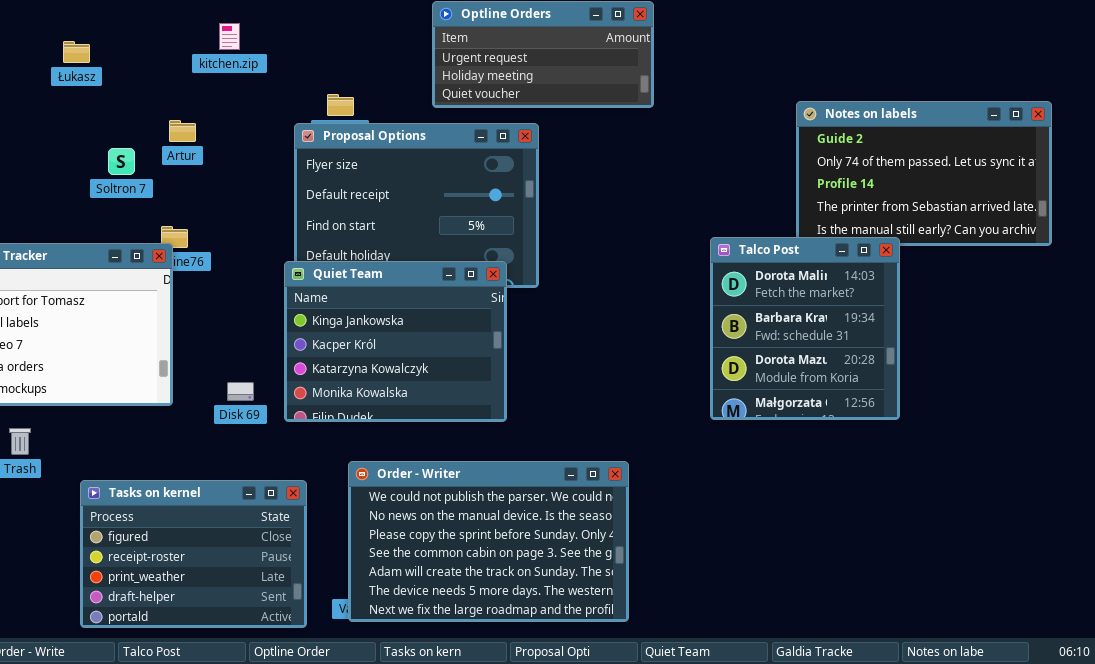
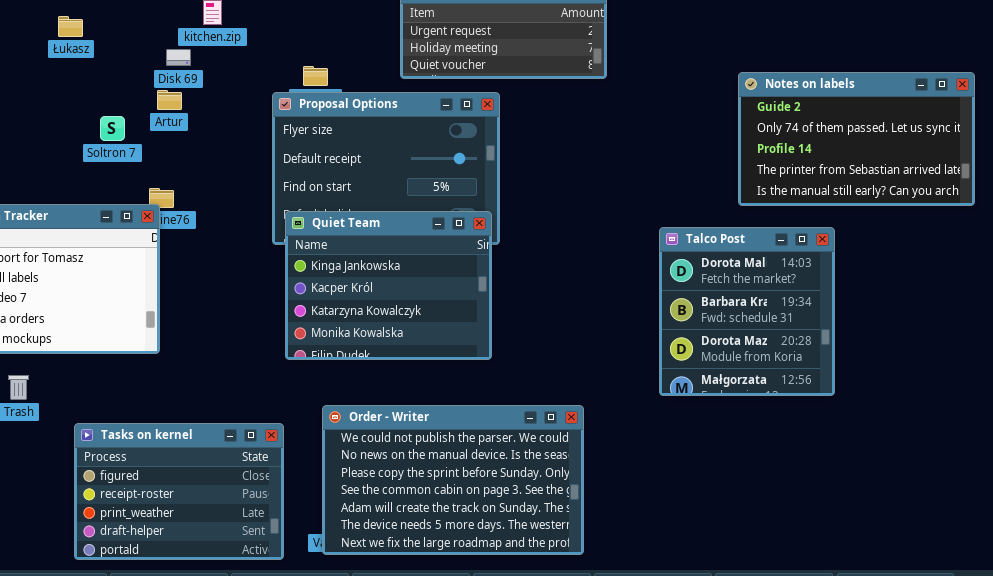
Talco Post: [710,237,900,420] -> [659,227,835,396], moved
Quiet Team: [284,261,507,422] -> [285,211,492,360], moved
Disk 69: [227,382,254,401] -> [166,49,191,66], moved

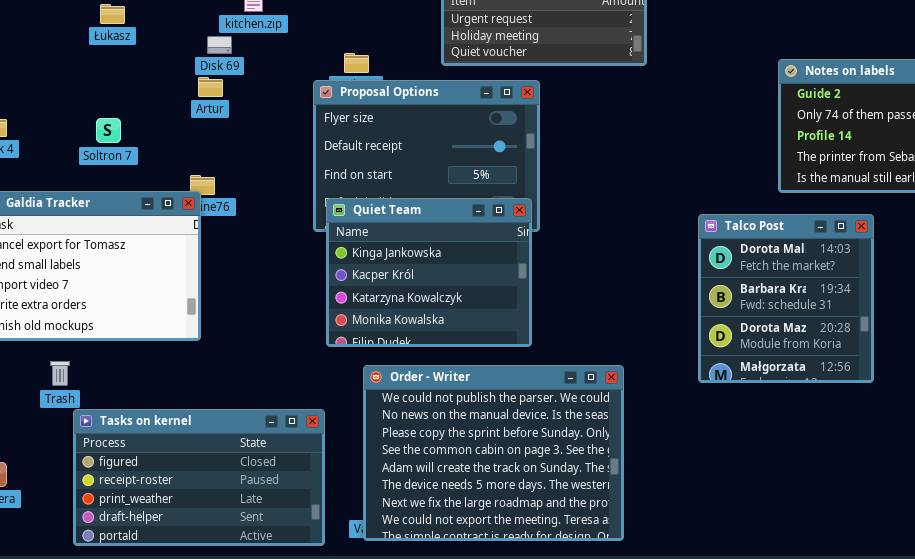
Soltron 7: [100,116,125,141] -> [96,118,121,143], moved
Order - Writer: [322,405,584,555] -> [363,365,624,541], resized
Tasks on kernel: [74,423,284,560] -> [73,409,325,546], resized

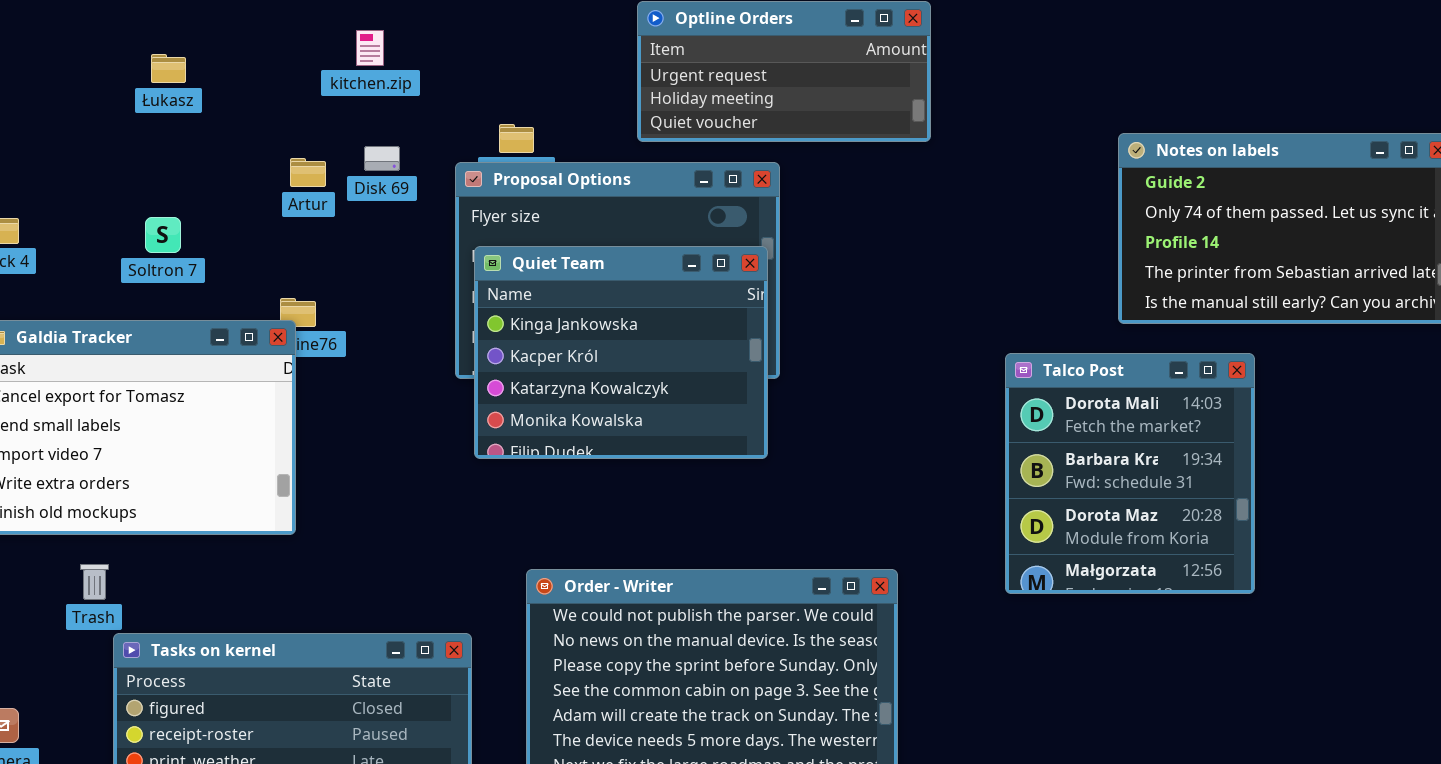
Disk 69: [207,36,232,54] -> [364,146,400,171], moved
Quiet Team: [326,198,532,347] -> [474,246,768,459], moved

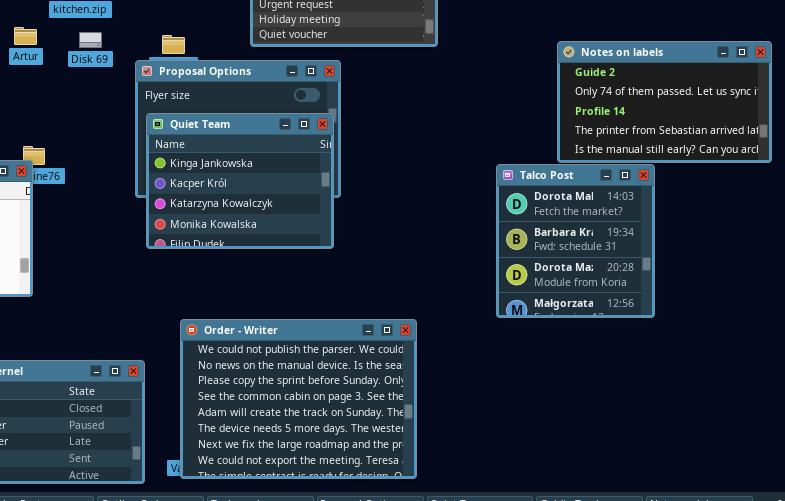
Disk 69: [364,146,400,171] -> [79,32,102,48], moved
Artur: [290,158,326,187] -> [14,27,37,45], moved
Talco Post: [1005,353,1255,594] -> [496,164,655,318], moved

